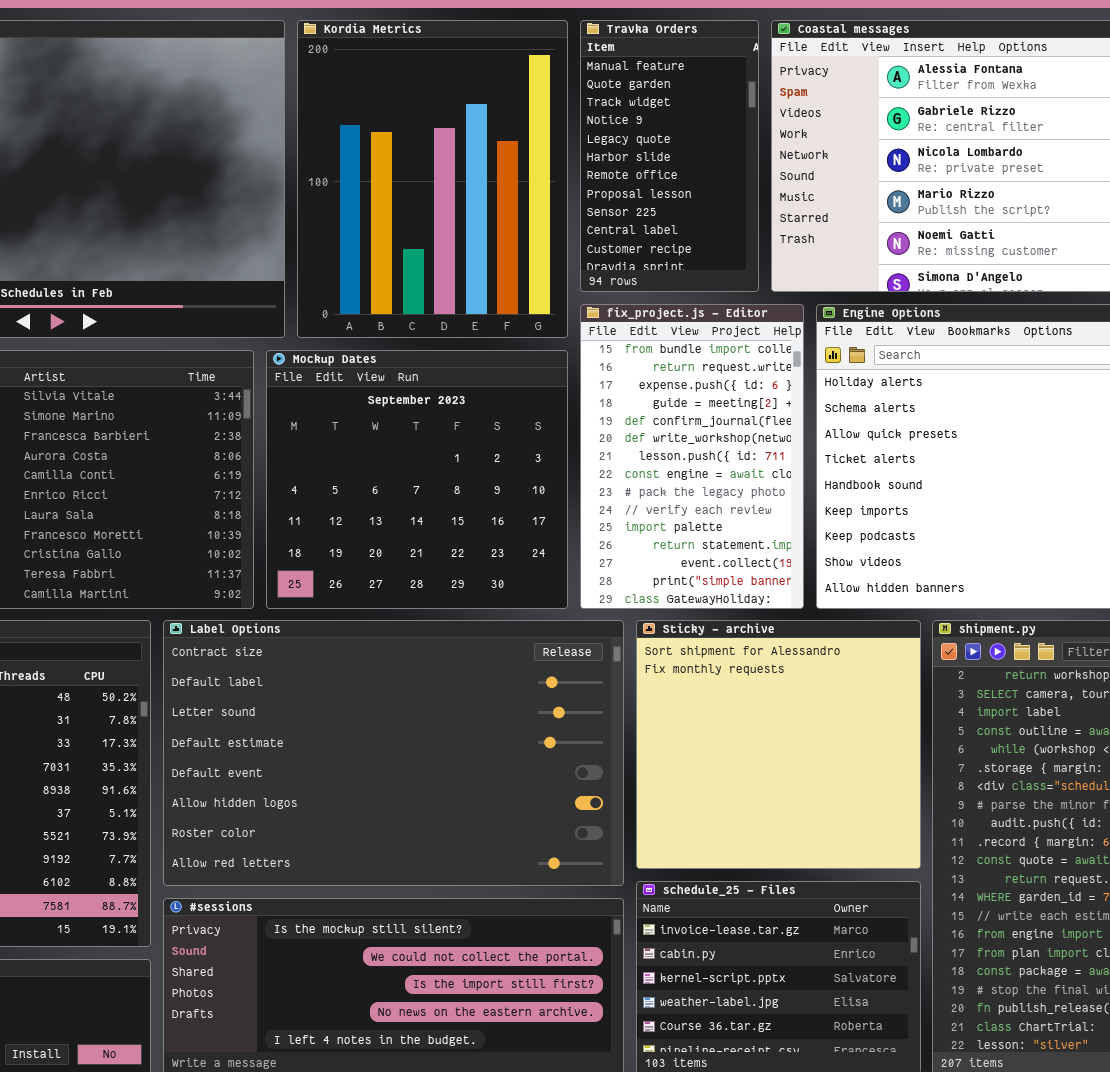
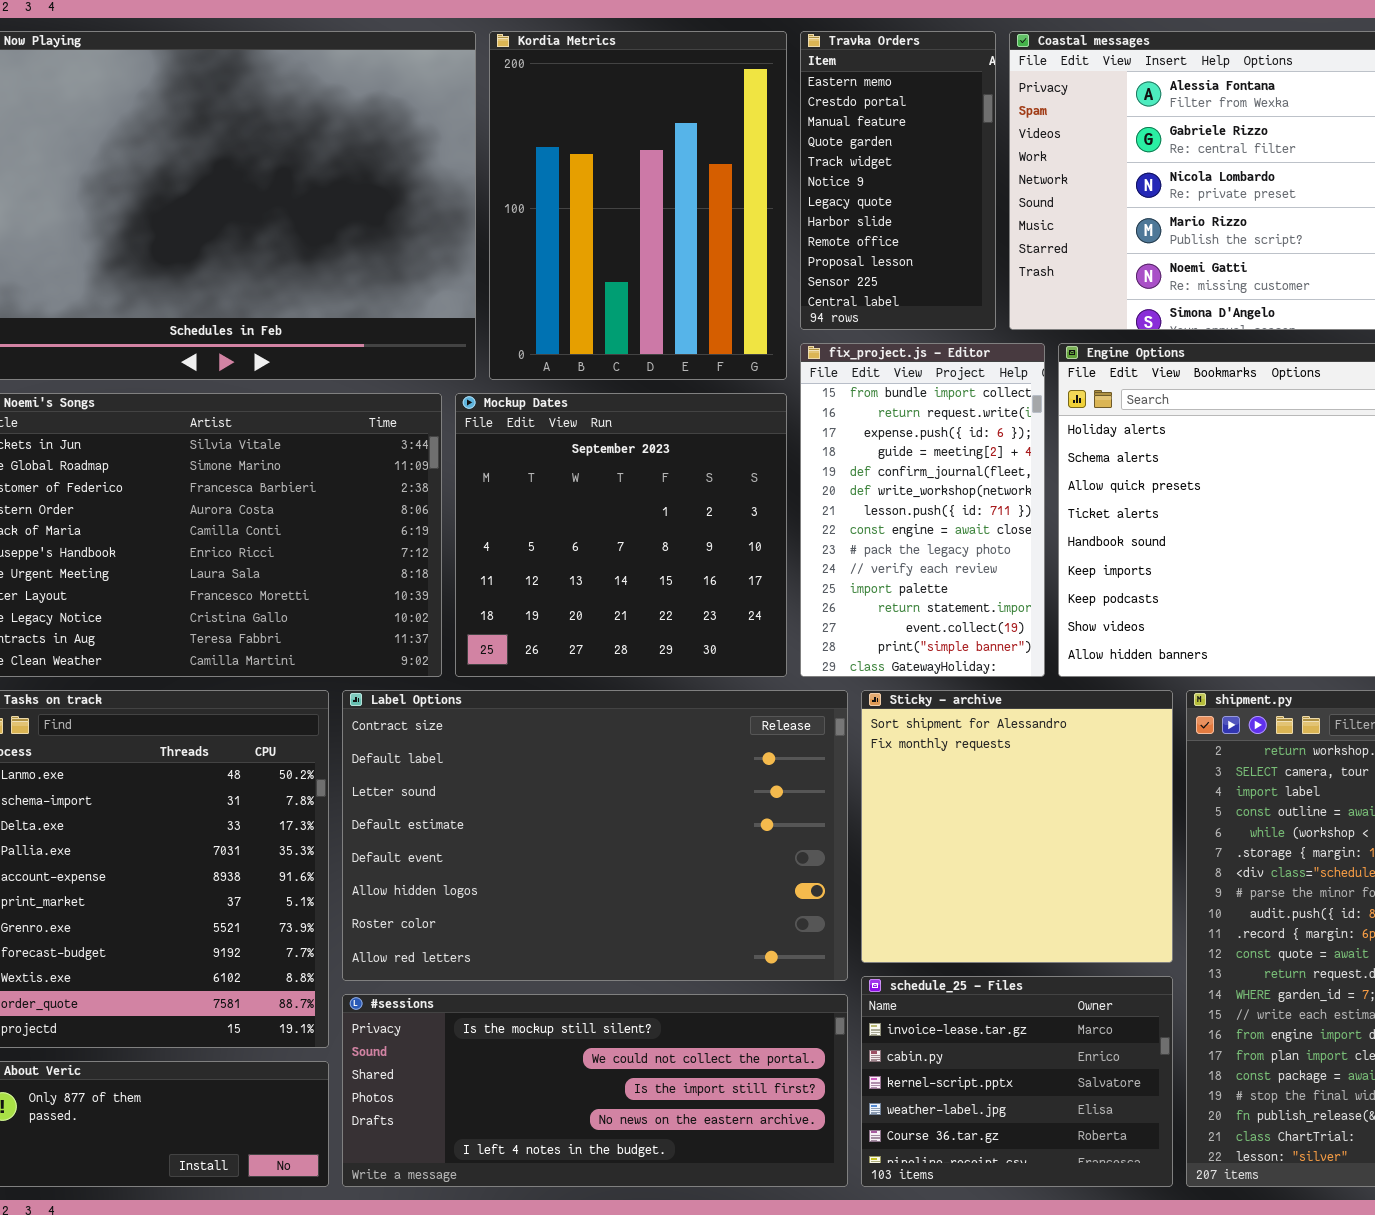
Travka Orders: [580,20,759,292] -> [800,31,996,330], scrolled up 2 rows

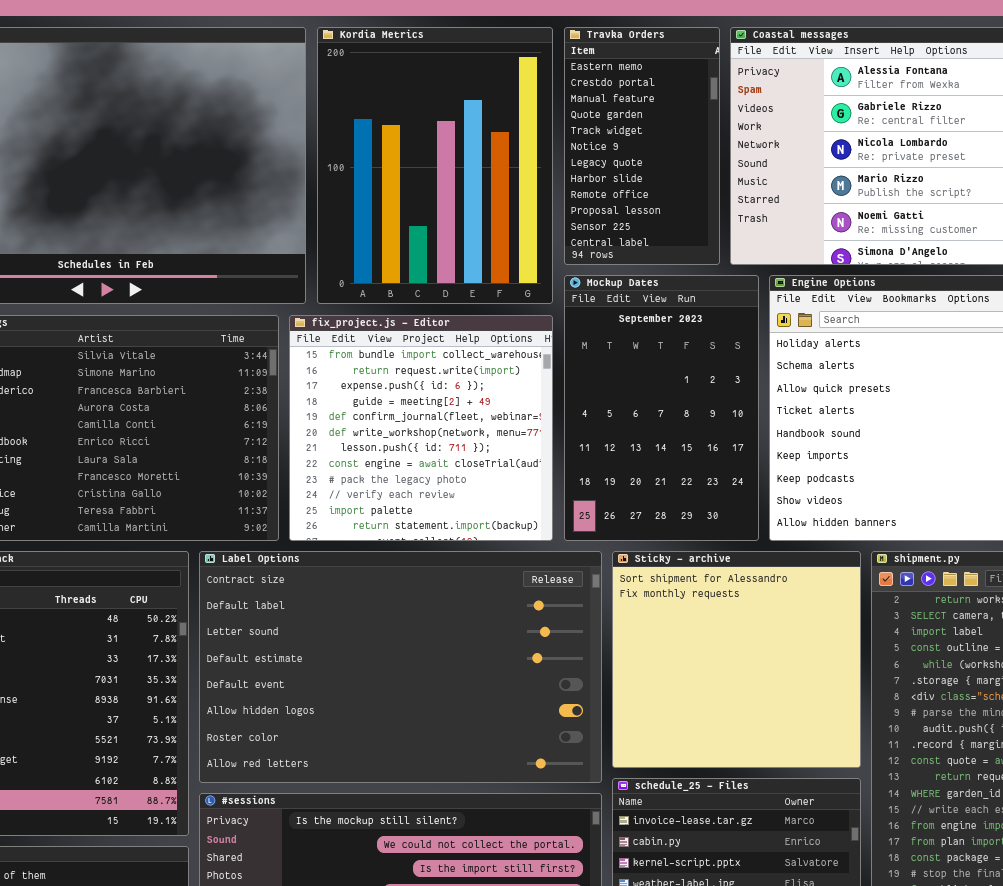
fix_project.js - Editor: [800,343,1045,677] -> [289,315,553,541], moved, resized
Mockup Dates: [455,393,787,677] -> [564,275,759,541], moved, resized

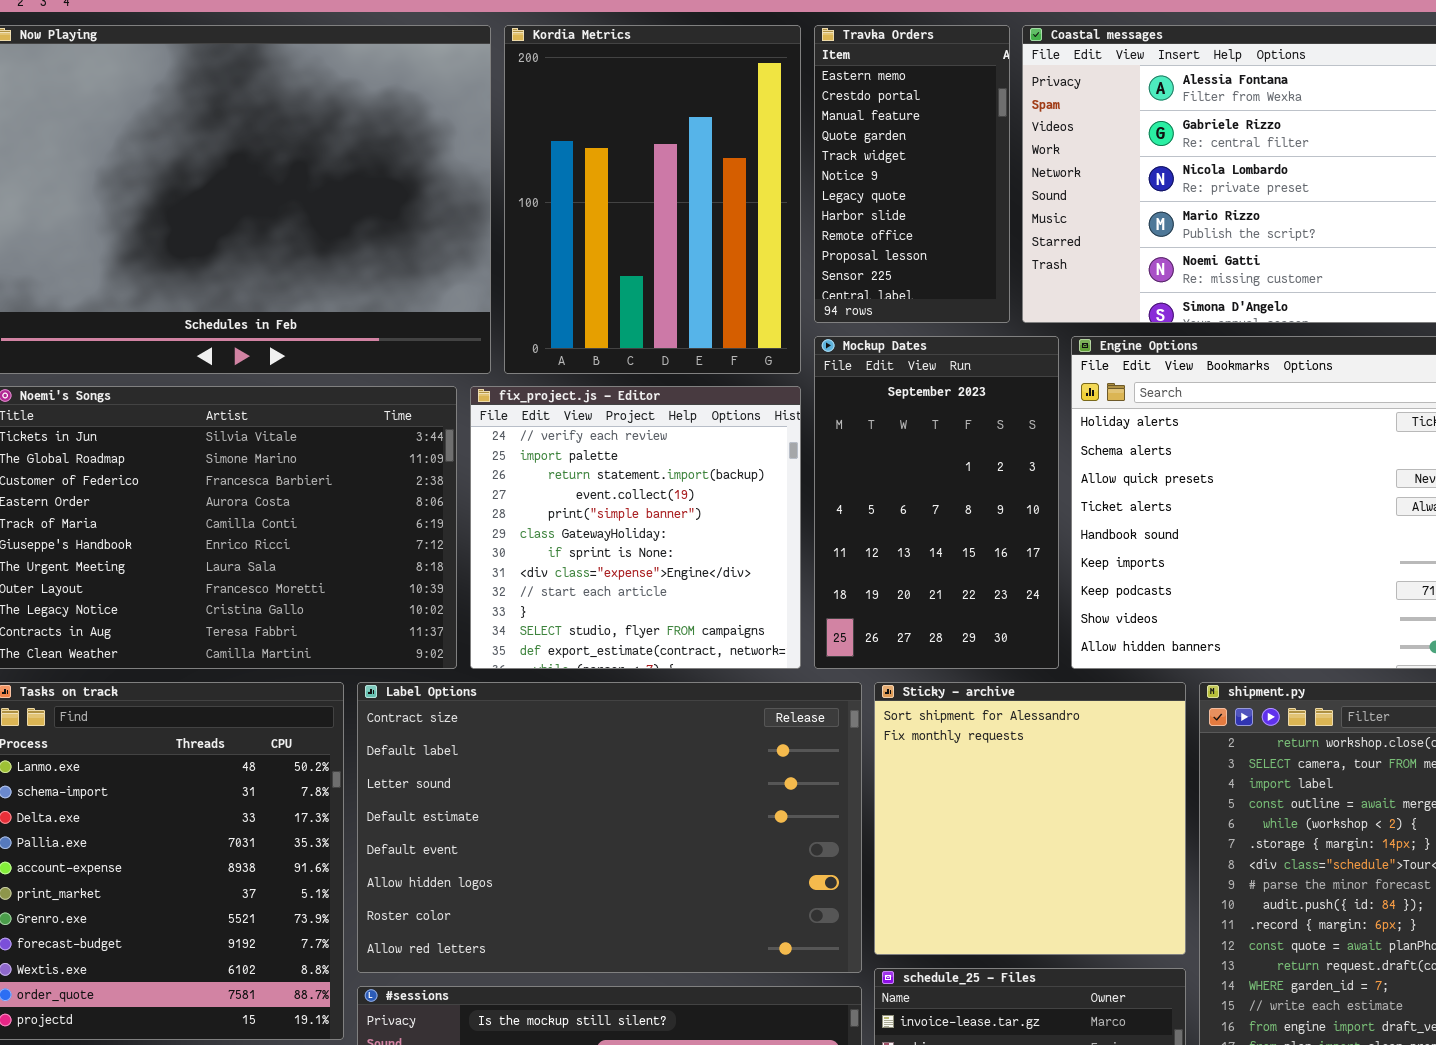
fix_project.js - Editor: [289,315,553,541] -> [470,386,801,669], scrolled down 9 rows

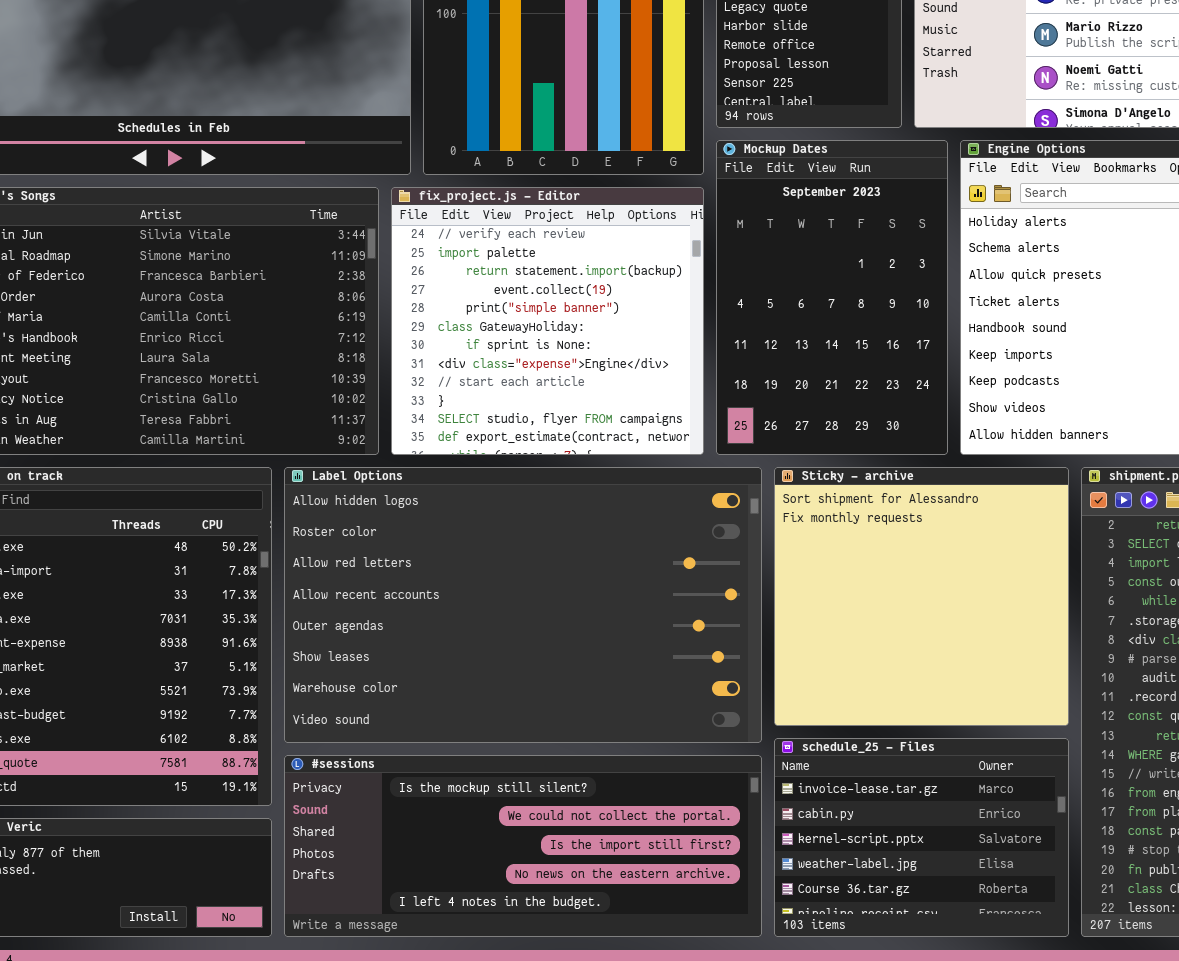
Label Options: [357,682,862,973] -> [284,467,762,743], scrolled down 5 rows

